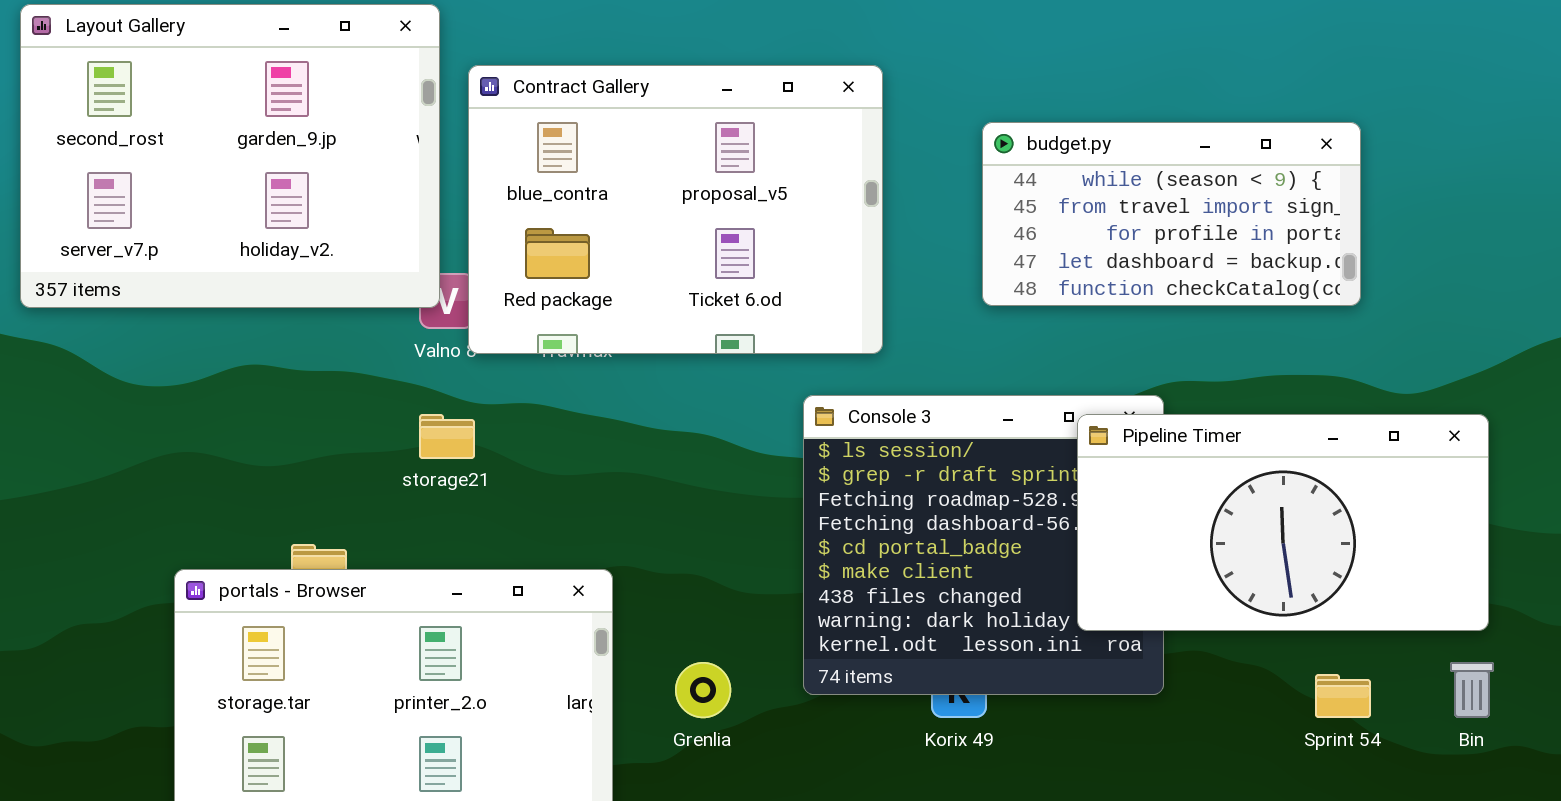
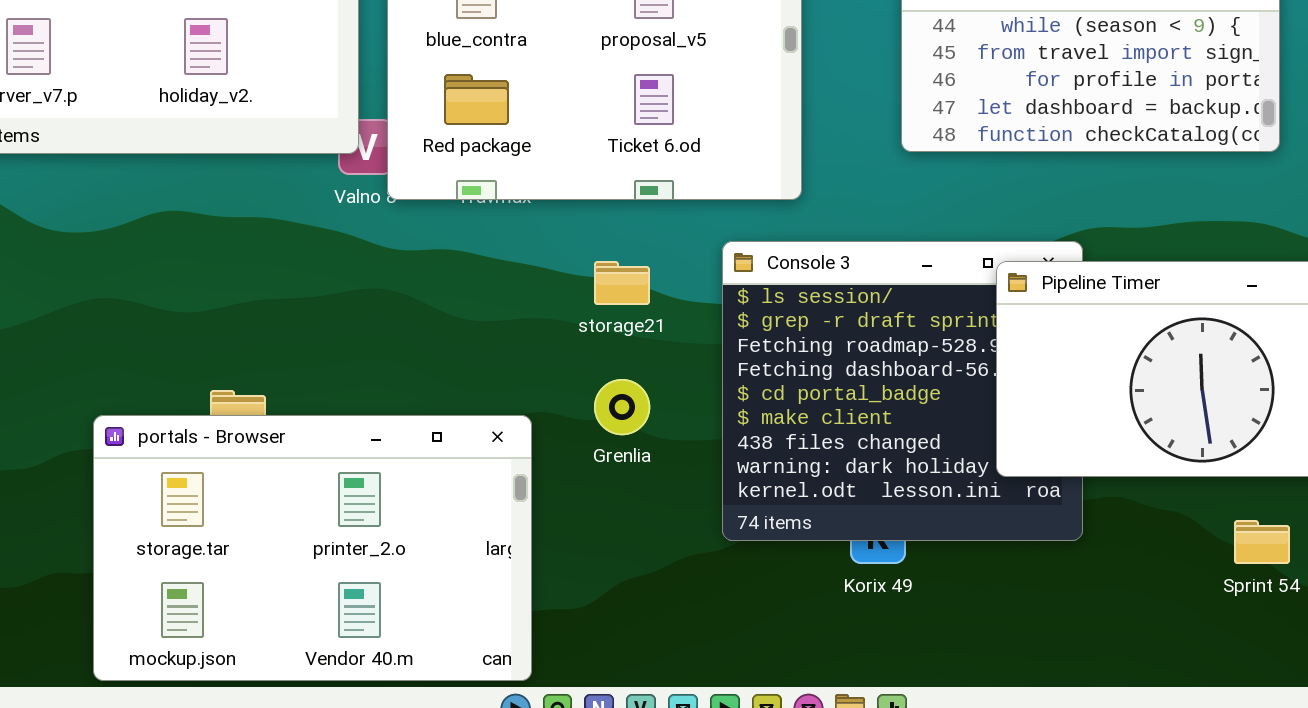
storage21: [419,414,475,459] -> [594,261,650,305], moved
Grenlia: [675,662,731,718] -> [594,379,650,435], moved

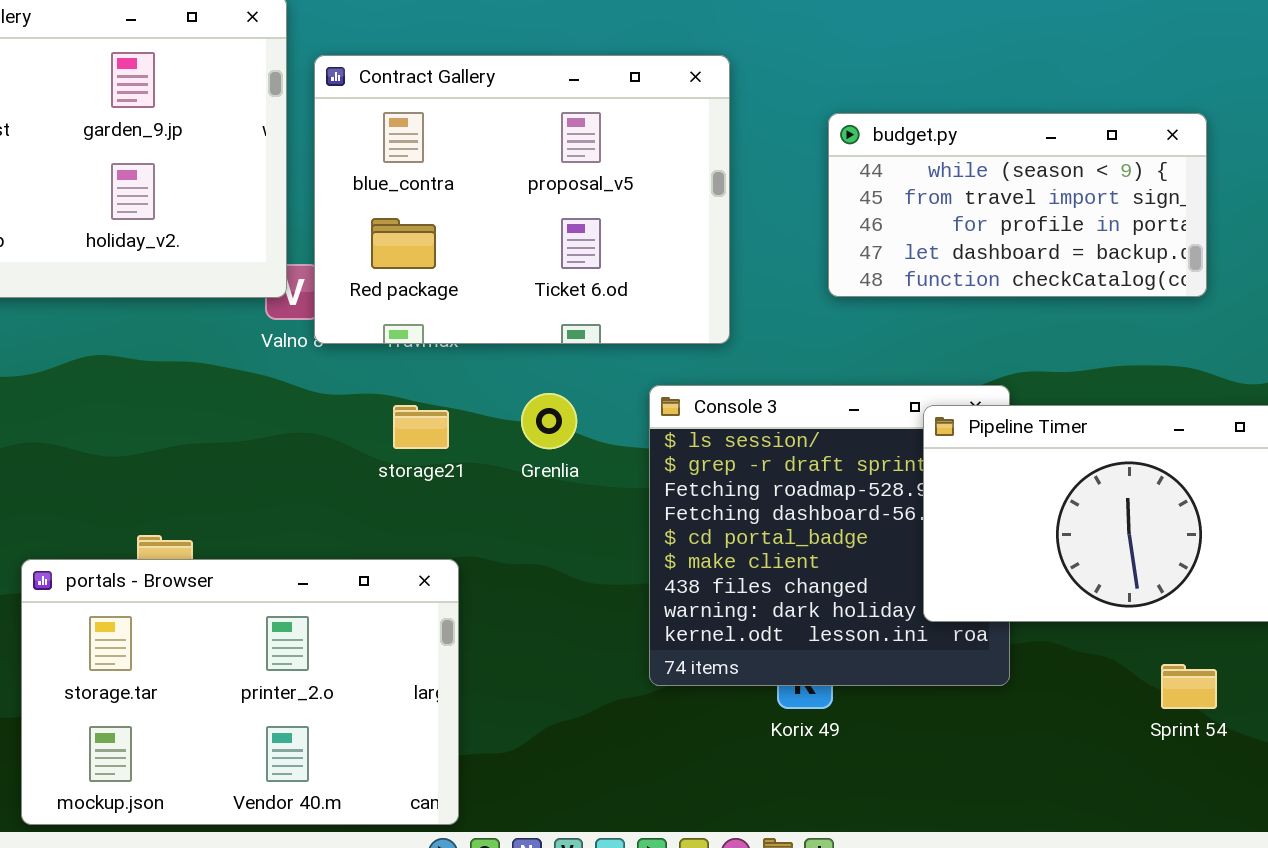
storage21: [594,261,650,305] -> [393,405,449,449], moved
Grenlia: [594,379,650,435] -> [521,393,577,449], moved

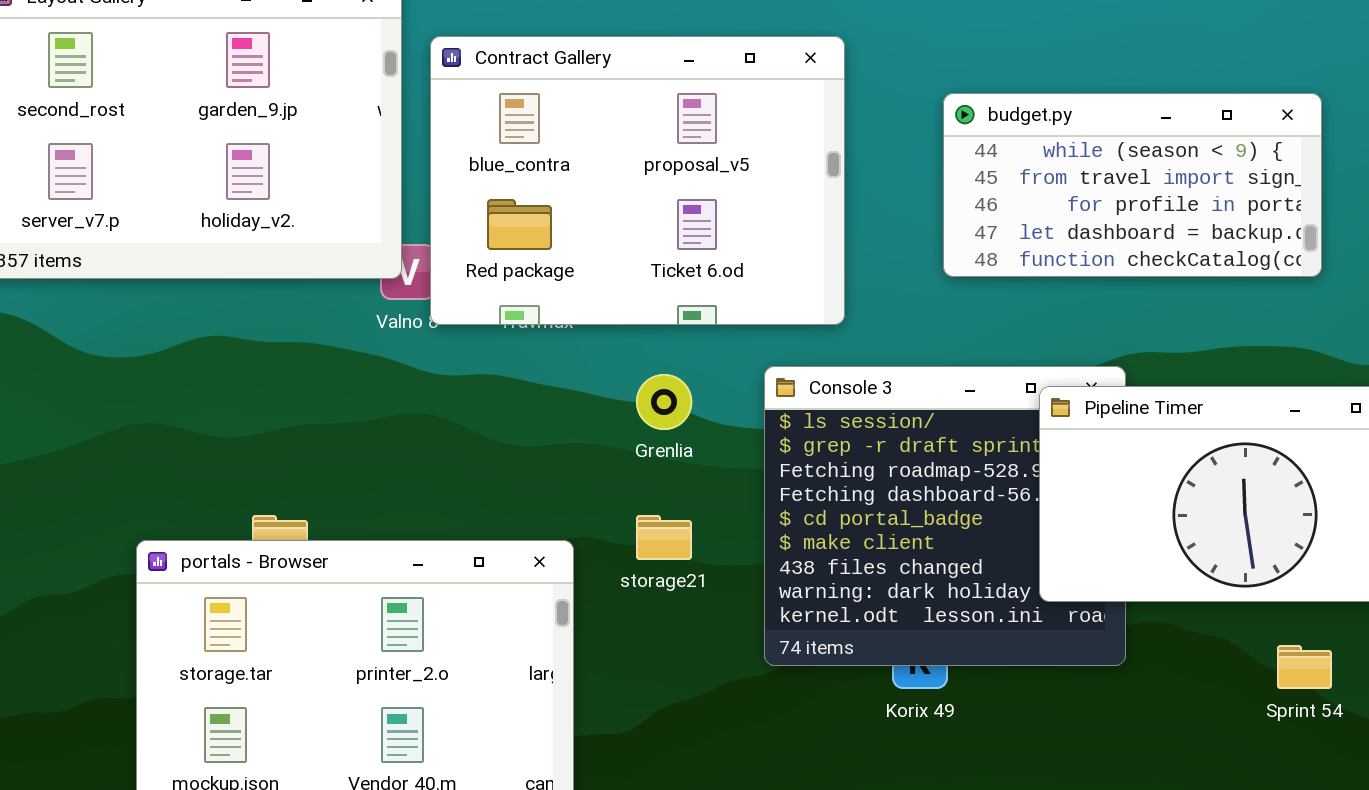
storage21: [393,405,449,449] -> [636,515,692,560], moved

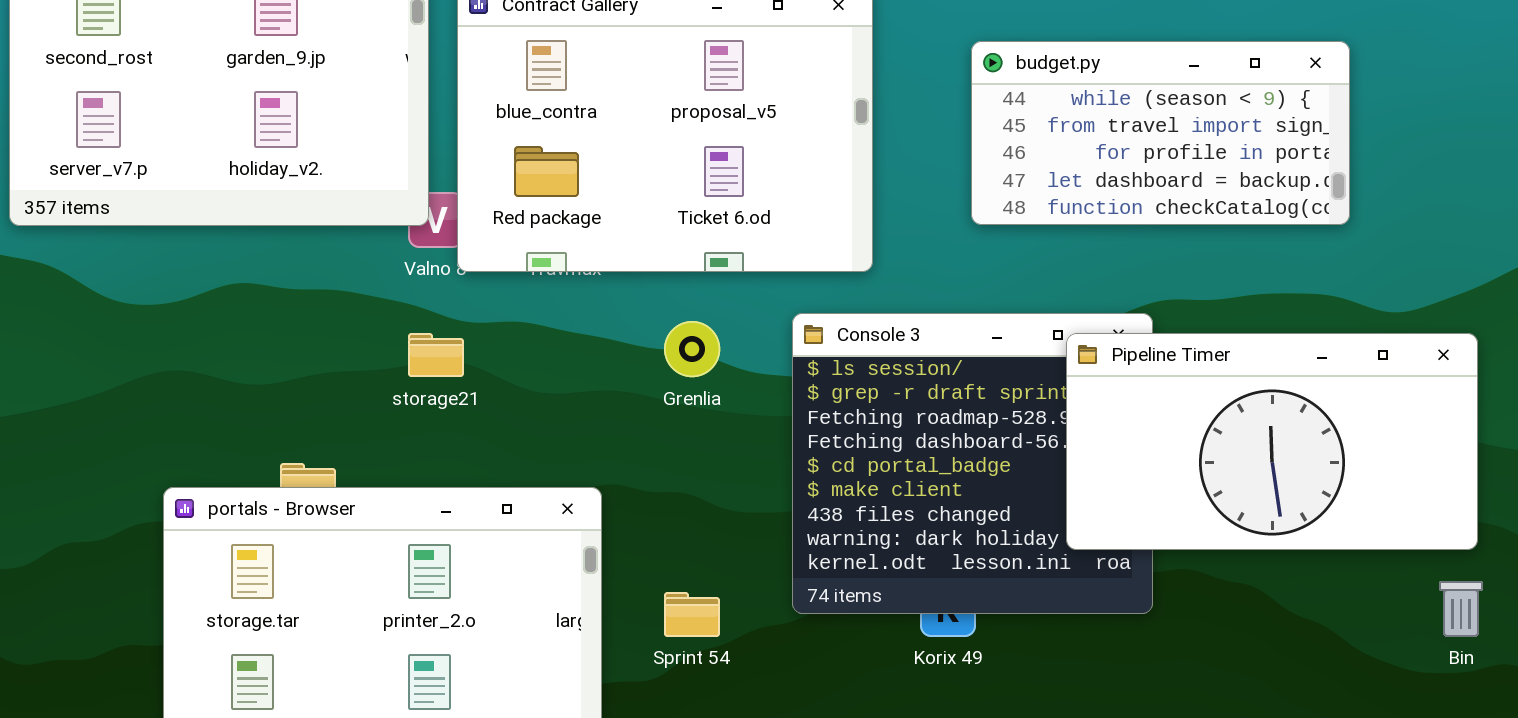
storage21: [636,515,692,560] -> [408,333,464,377], moved
Sprint 54: [1277,645,1332,689] -> [664,592,720,637], moved

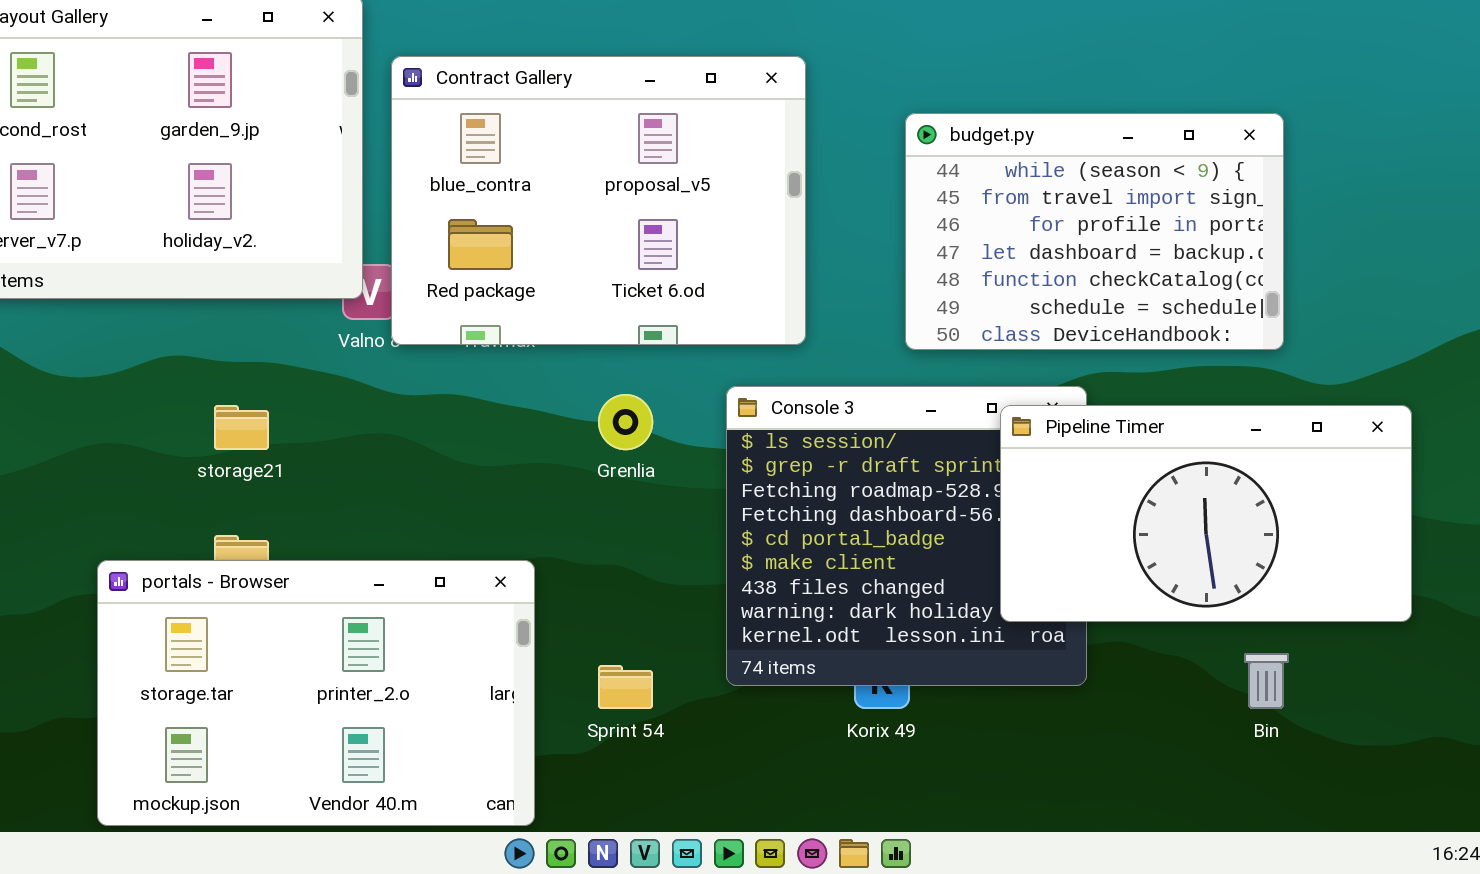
budget.py: [971,41,1350,225] -> [905,113,1284,350], resized
storage21: [408,333,464,377] -> [214,405,269,450], moved
Bin: [1439,581,1483,637] -> [1244,653,1289,709], moved

